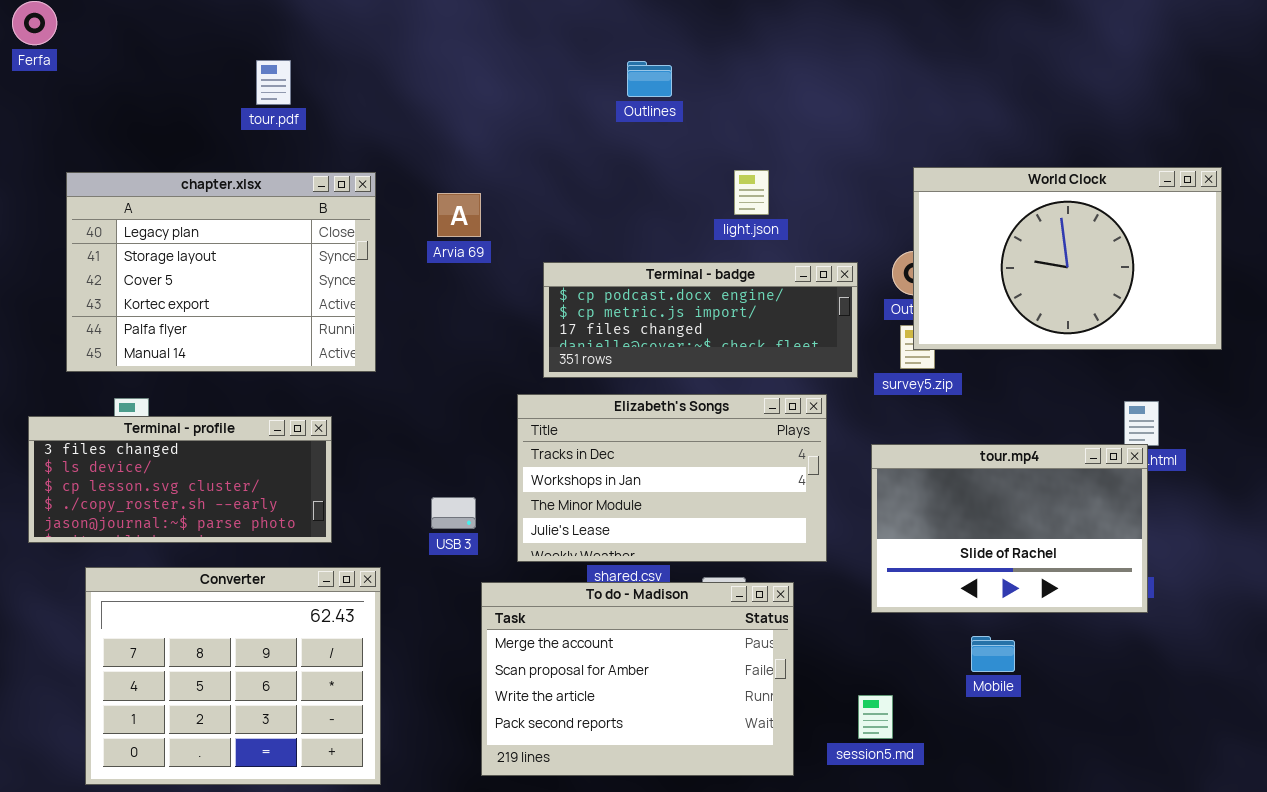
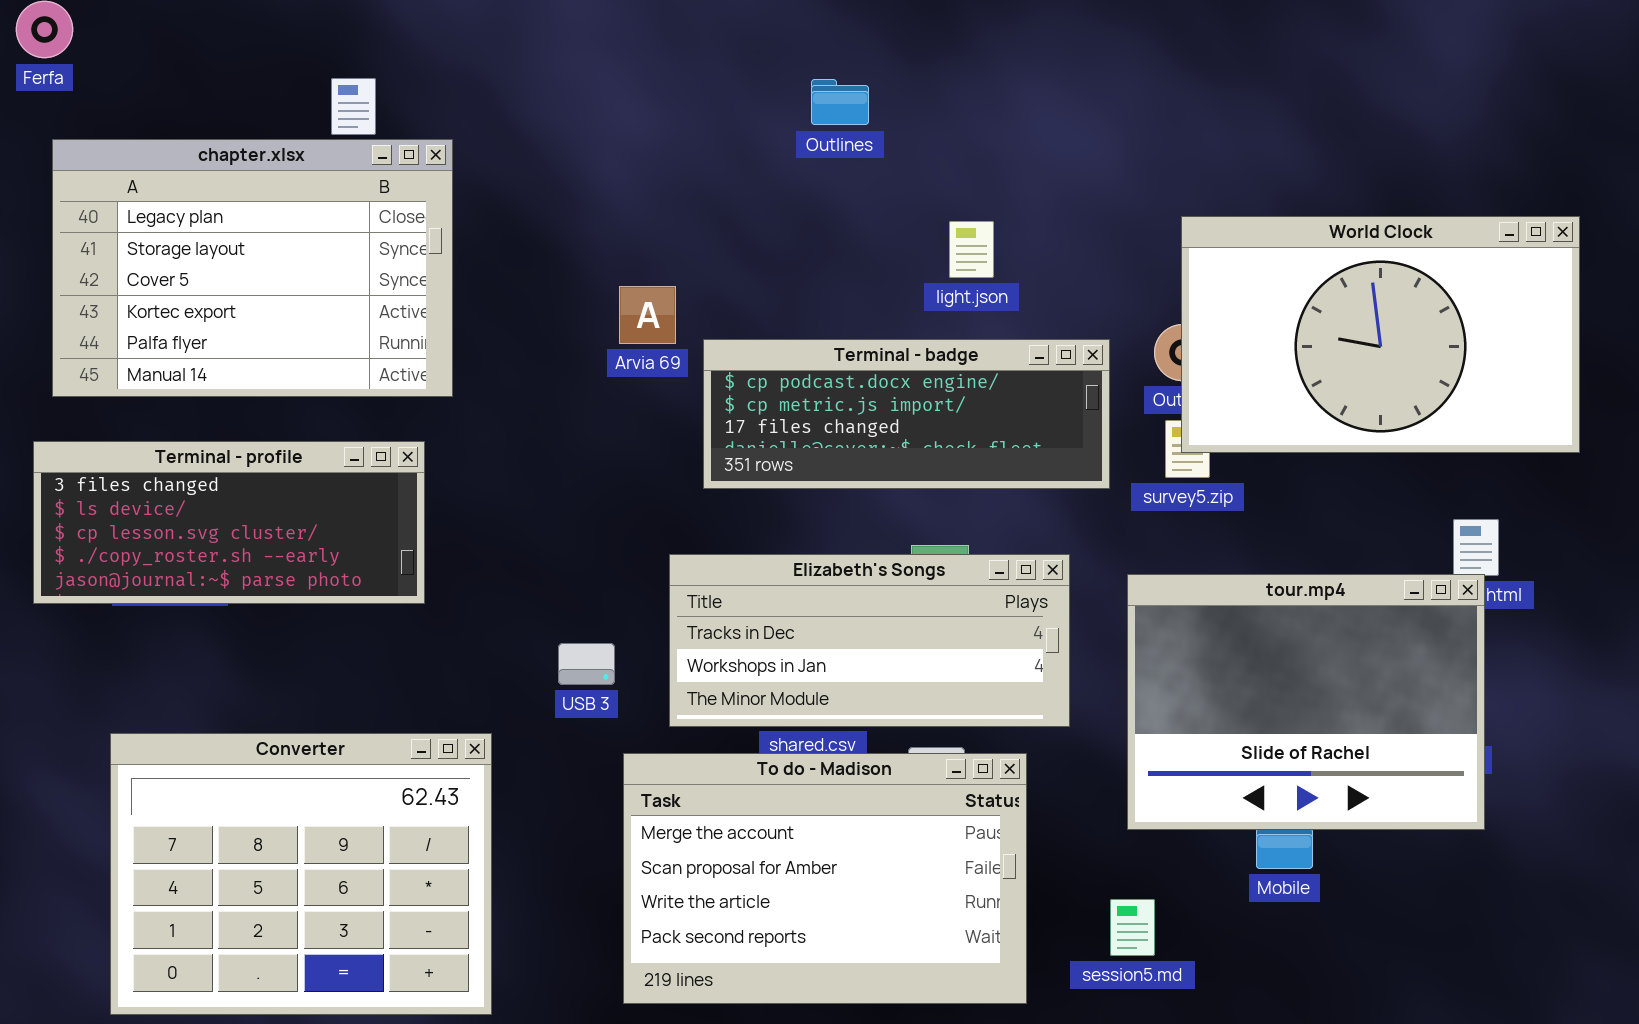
chapter.xlsx: [66,172,376,372] -> [52,139,453,397], moved
Arvia 69: [437,193,481,237] -> [619,286,676,344], moved
Elizabeth's Songs: [517,394,827,562] -> [669,554,1070,727], resized
Terminal - profile: [28,416,332,543] -> [33,441,425,604], moved
tour.mp4: [871,444,1148,613] -> [1127,574,1485,830], resized

